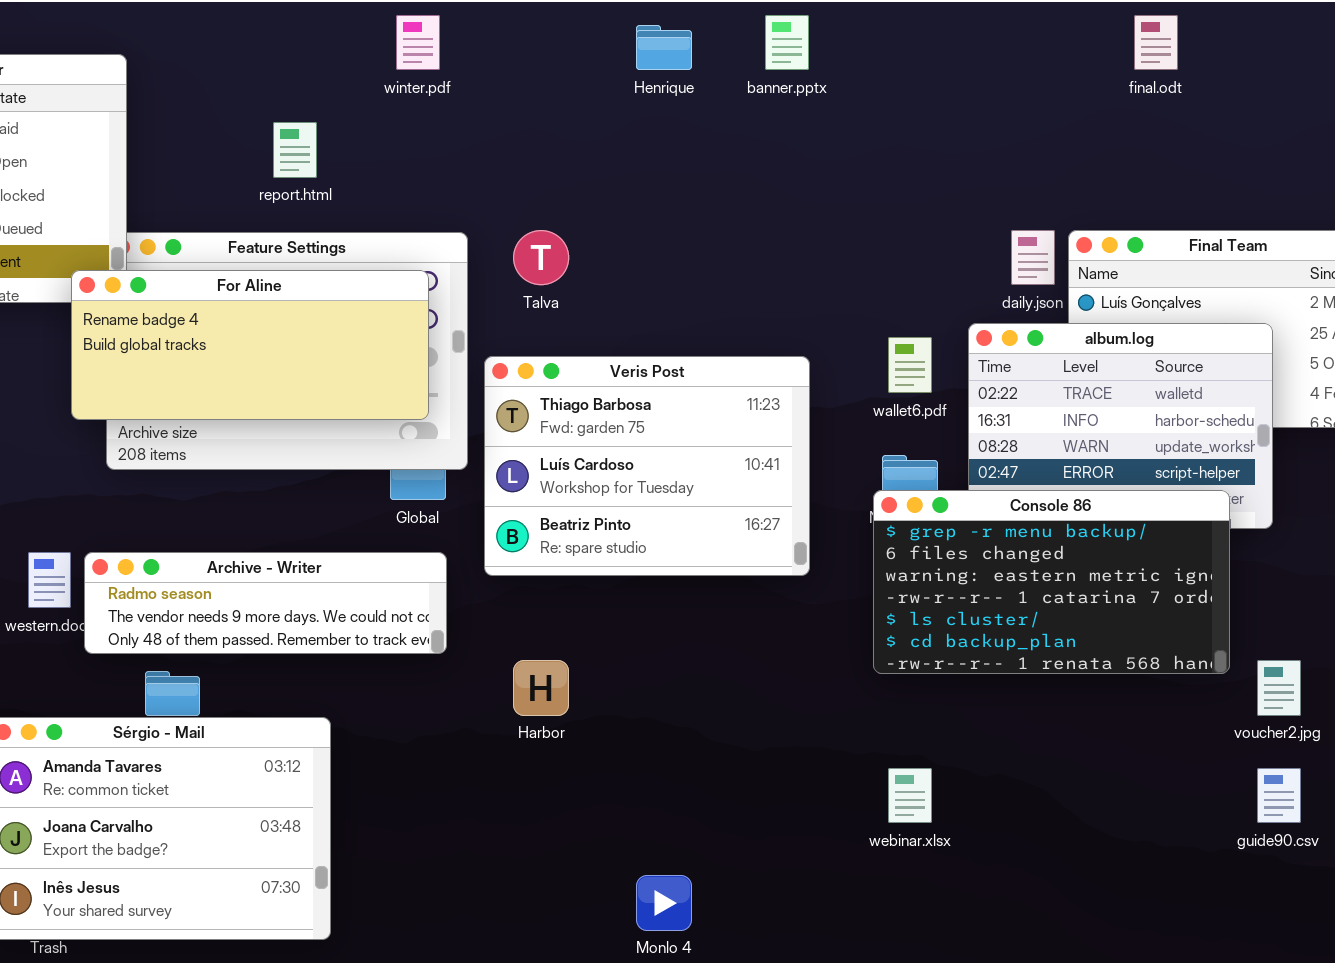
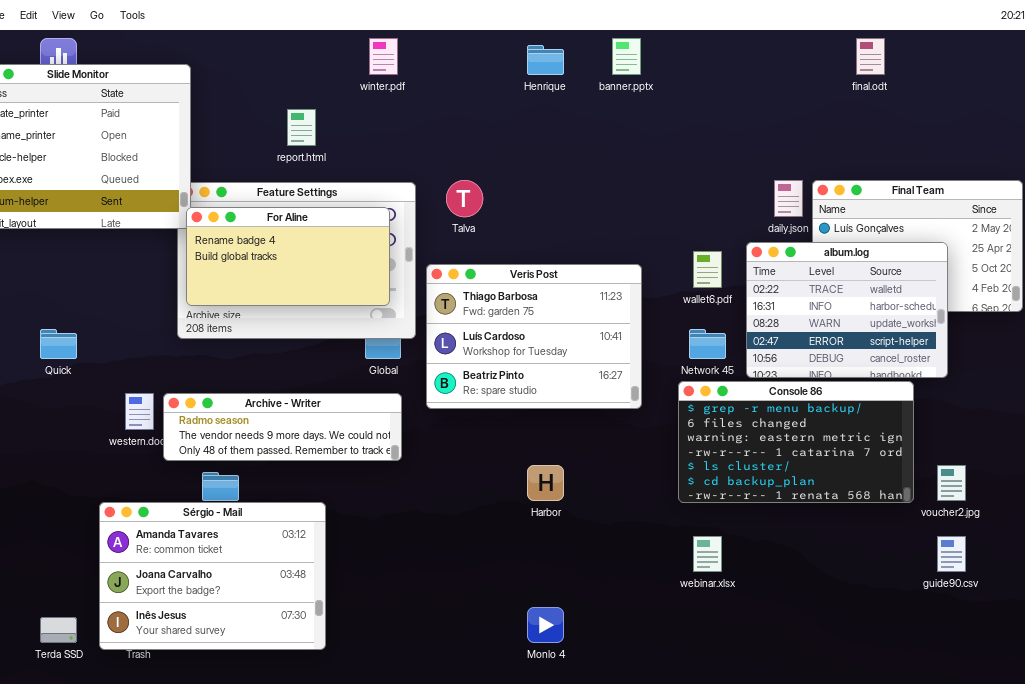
For Aline: [71,270,429,420] -> [186,207,390,306], resized
Console 86: [873,490,1230,674] -> [678,381,914,503], moved
Harbor: [513,660,569,716] -> [527,465,564,501], moved

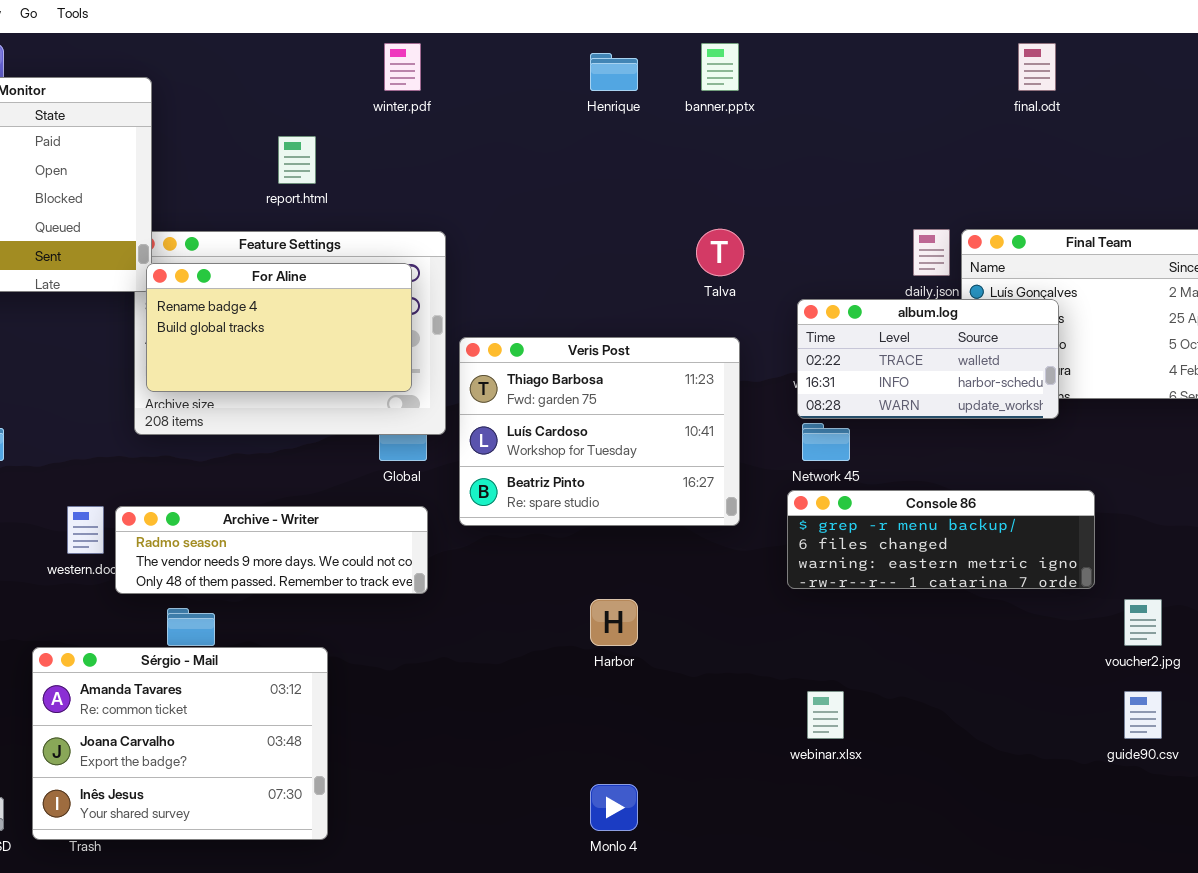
Talva: [446,180,483,217] -> [696,229,744,276], moved
album.log: [746,242,948,378] -> [797,299,1059,419], moved, resized
Console 86: [678,381,914,503] -> [787,490,1095,589], resized

